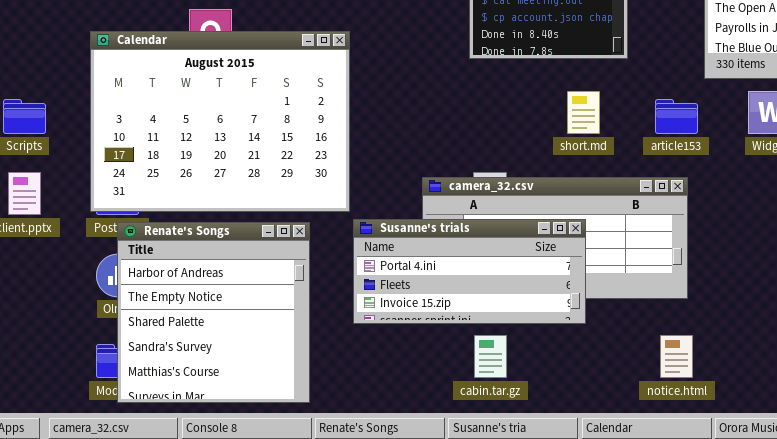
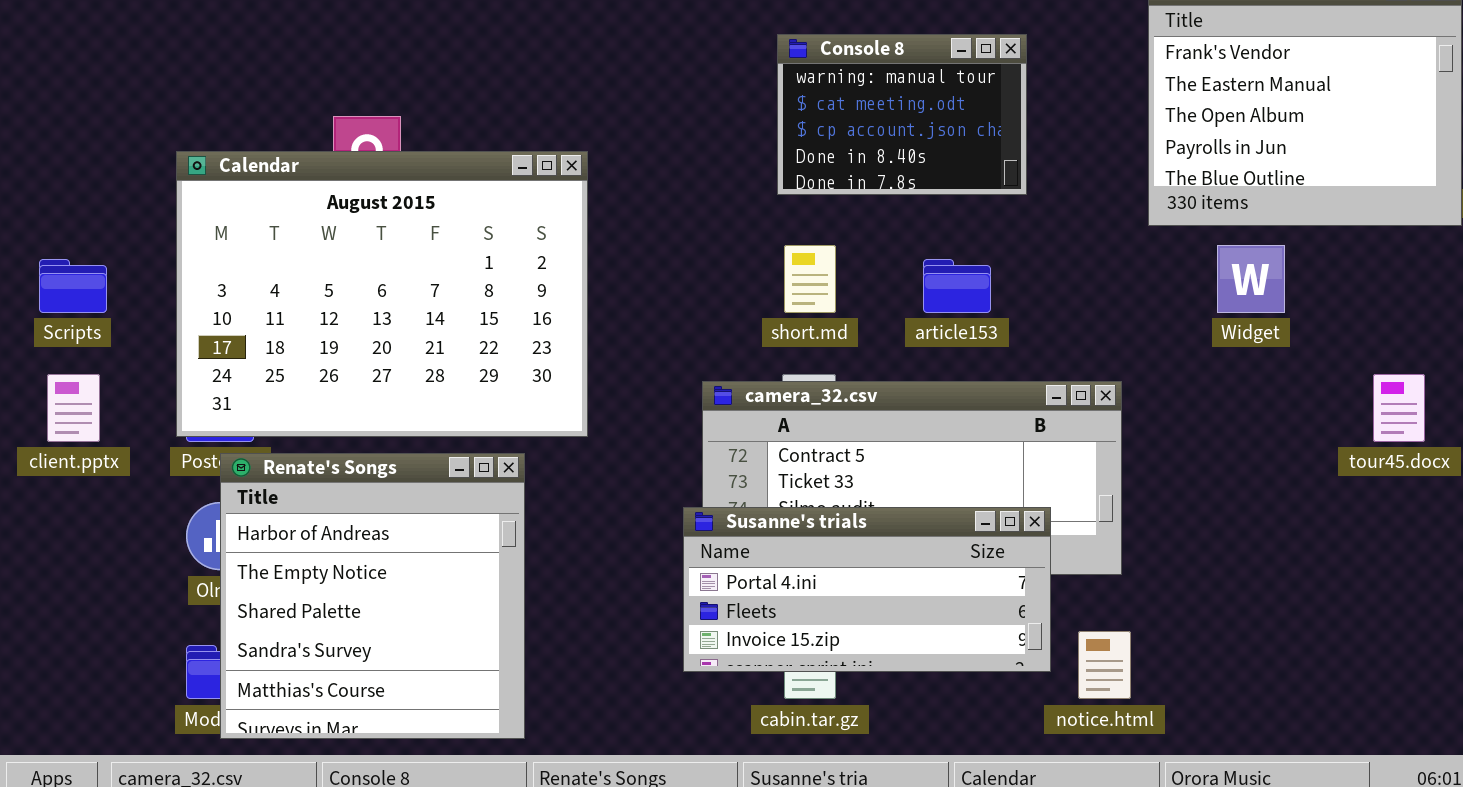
short.md: [567,91,600,134] -> [784,245,836,313], moved
article153: [655,99,698,134] -> [923,259,991,313], moved
Susanne's trials: [353,219,586,324] -> [683,507,1051,672], moved

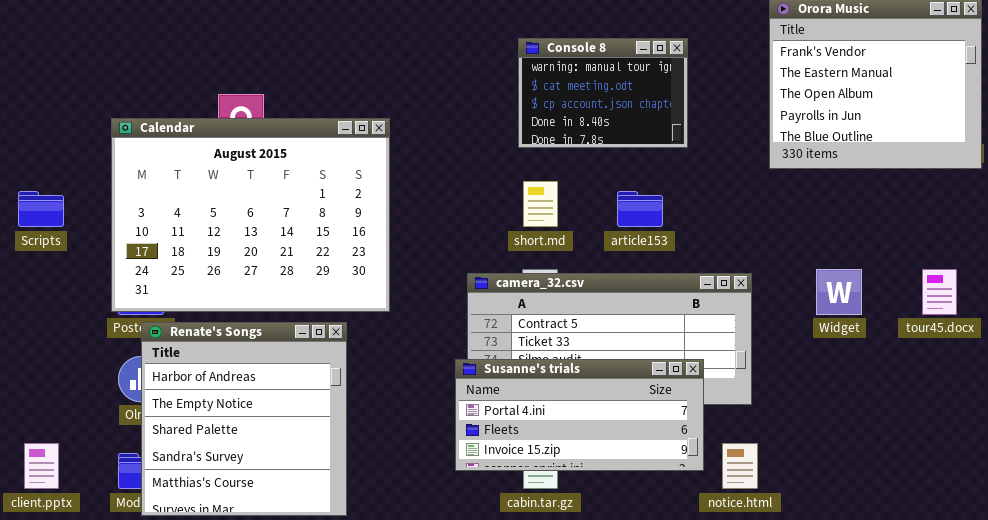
Widget: [1217,245,1285,313] -> [816,269,862,315], moved
client.pptx: [47,374,100,442] -> [24,443,59,489], moved

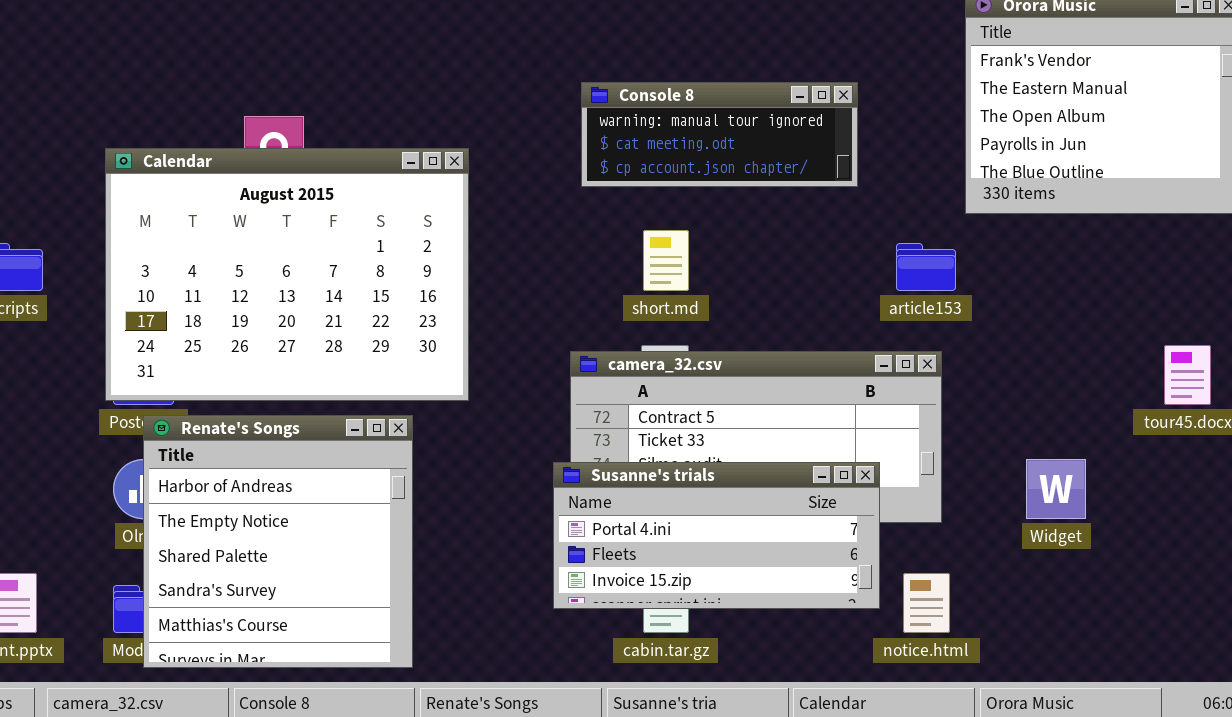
Console 8: [518,38,688,148] -> [581,82,858,187], resized
article153: [617,191,663,227] -> [896,243,956,291], moved
Widget: [816,269,862,315] -> [1026,459,1086,519], moved

